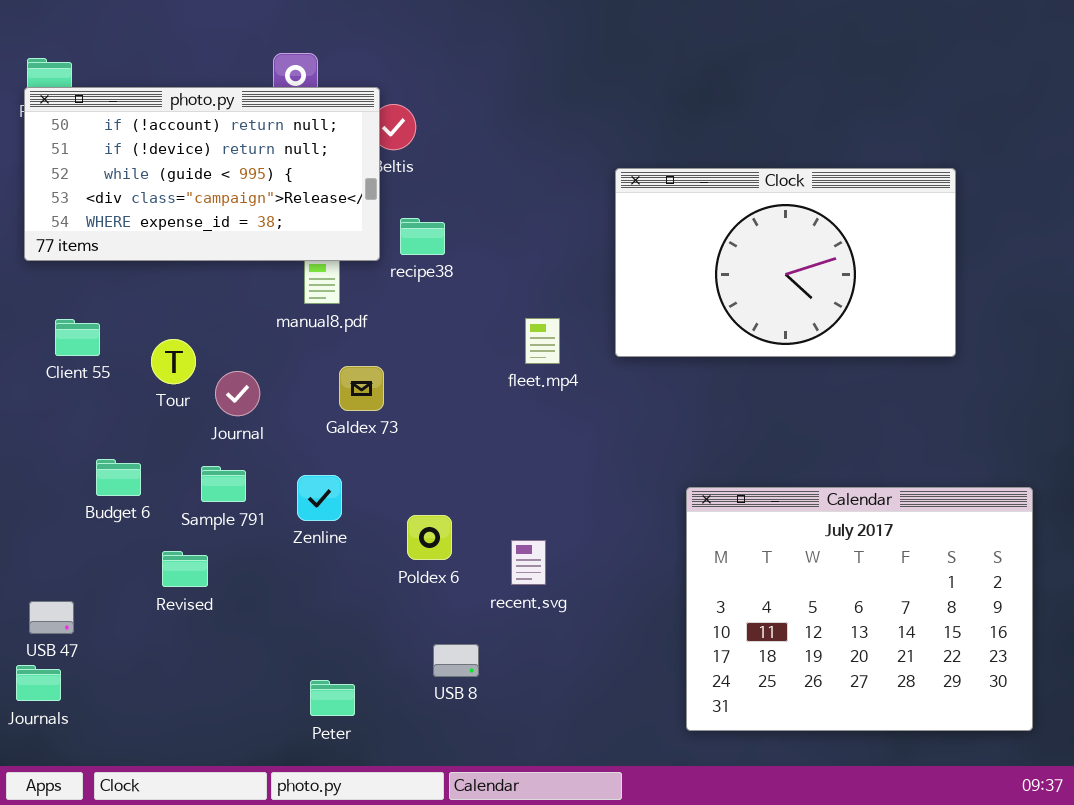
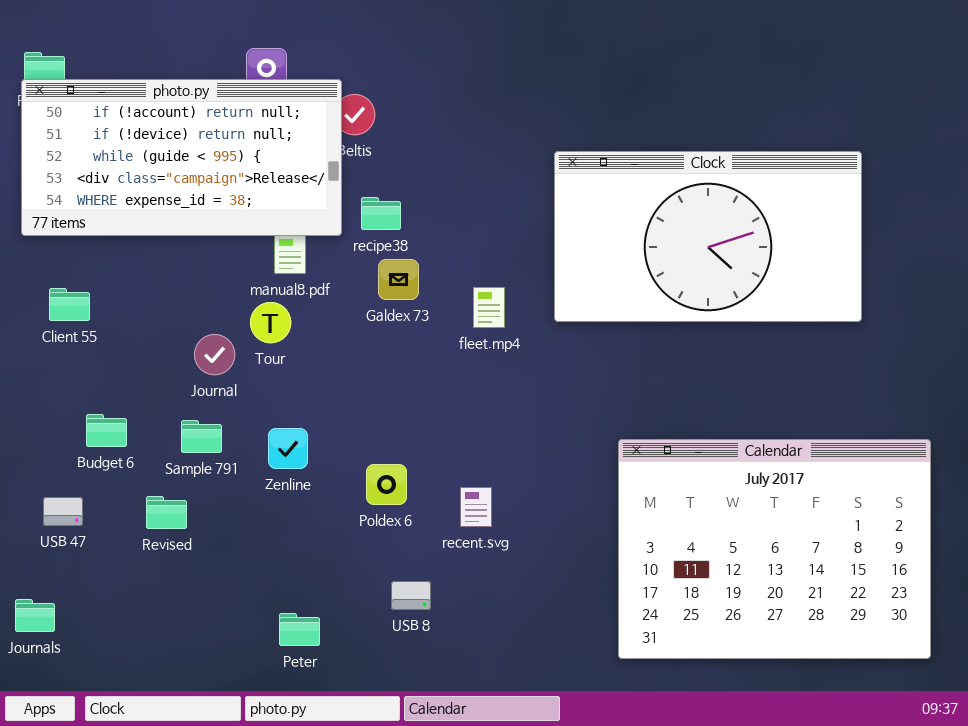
Tour: [151,339,196,384] -> [250,302,291,343], moved
Galdex 73: [339,366,384,411] -> [378,259,419,300], moved
USB 47: [29,601,74,634] -> [43,497,83,526], moved

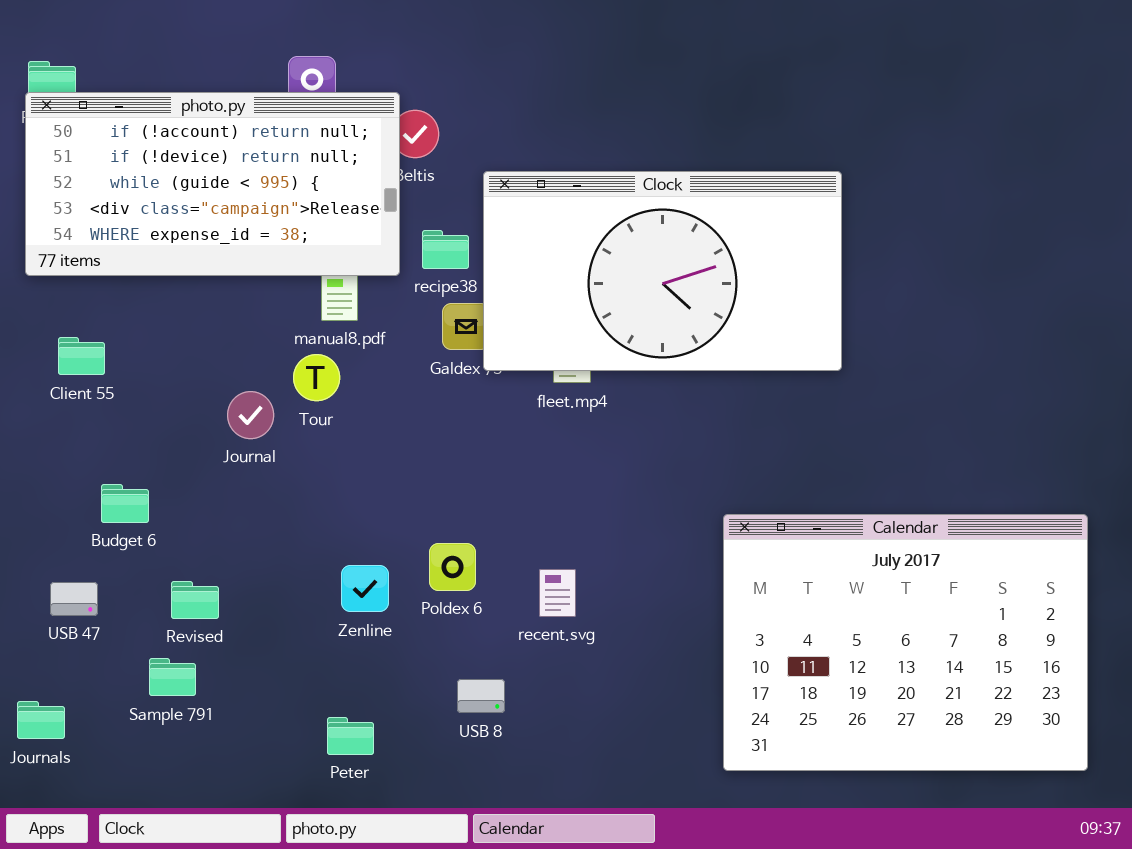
Clock: [554,151,862,322] -> [483,171,842,371], moved
Sample 791: [181,420,222,453] -> [149,658,196,696], moved
Zenline: [268,428,308,469] -> [341,565,389,612], moved

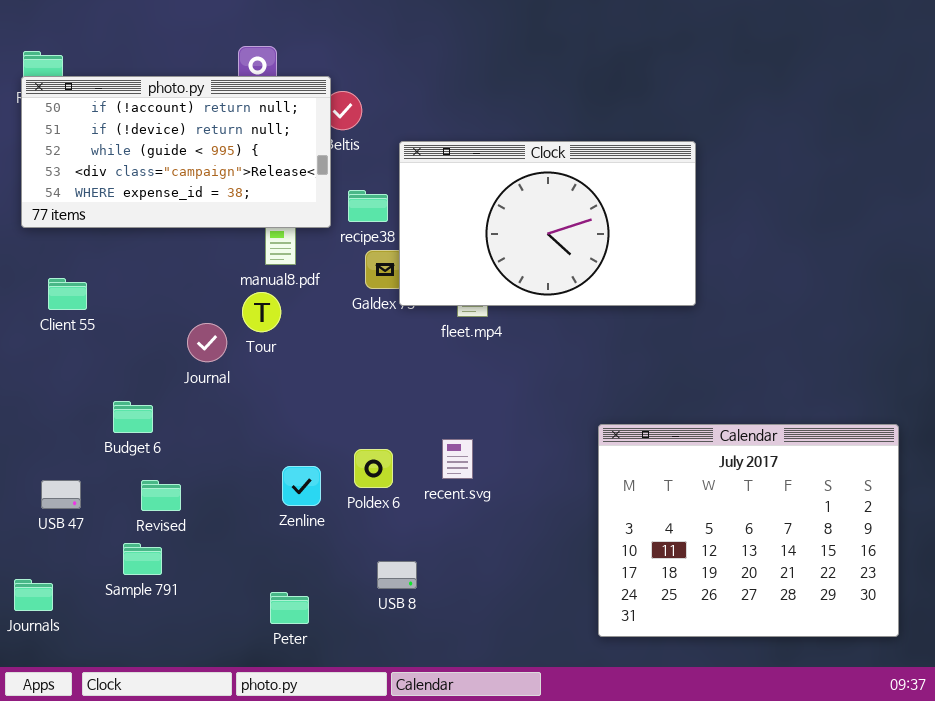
Budget 6: [101,484,149,523] -> [113,401,153,433], moved
recent.svg: [539,569,576,617] -> [442,439,473,479], moved

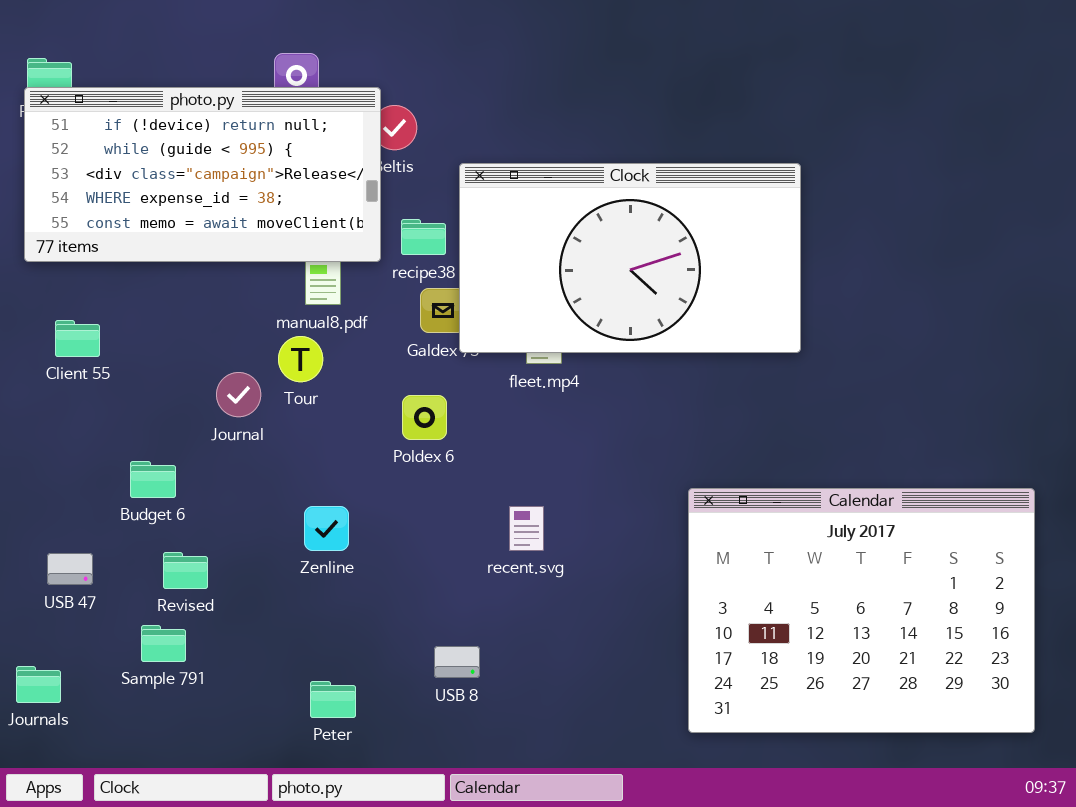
photo.py: [21,76,331,228] -> [24,87,381,262], scrolled down 1 row
Poldex 6: [354,449,393,488] -> [402,395,447,440], moved
Zenline: [282,466,321,506] -> [304,506,349,551], moved

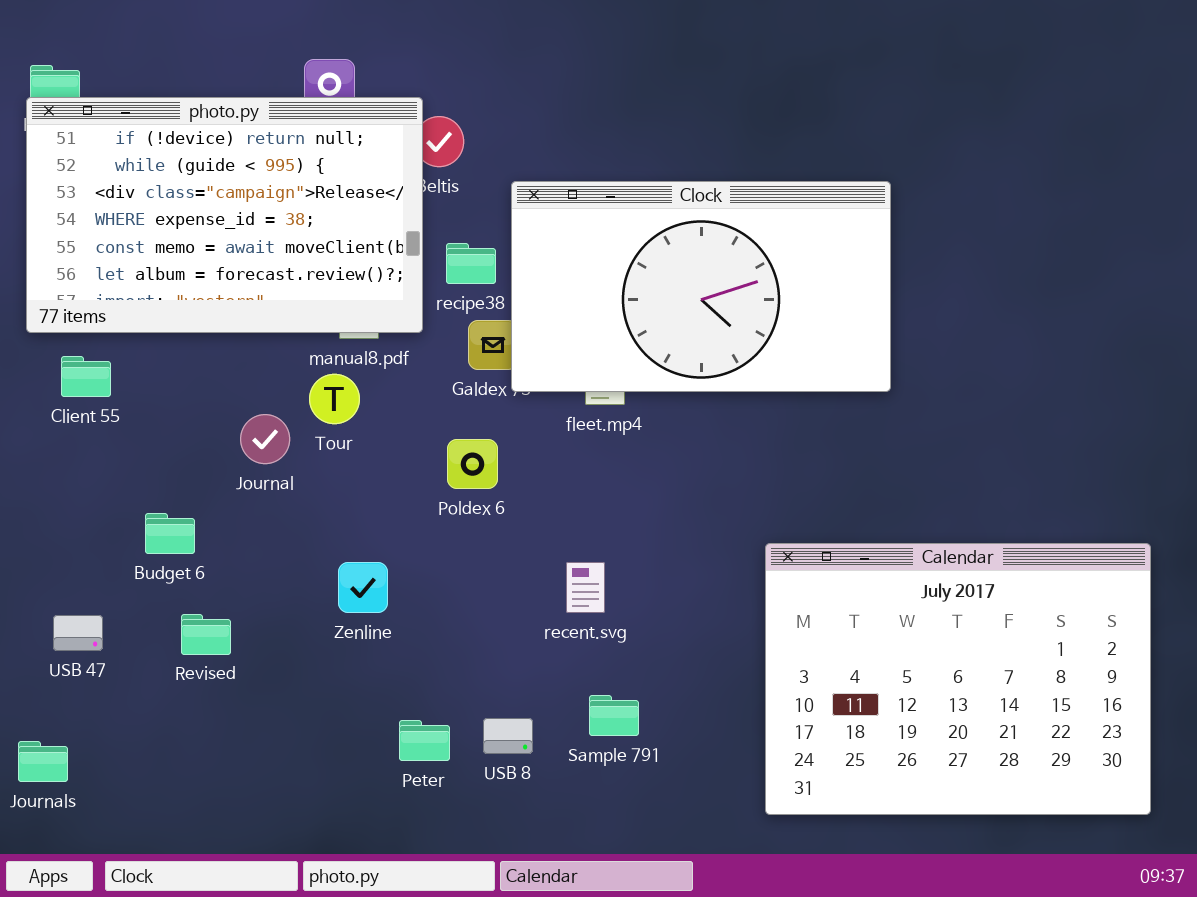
photo.py: [24,87,381,262] -> [26,97,423,333], resized
Sample 791: [141,625,186,662] -> [589,695,639,736], moved
Peter: [310,681,356,718] -> [399,720,450,761], moved

